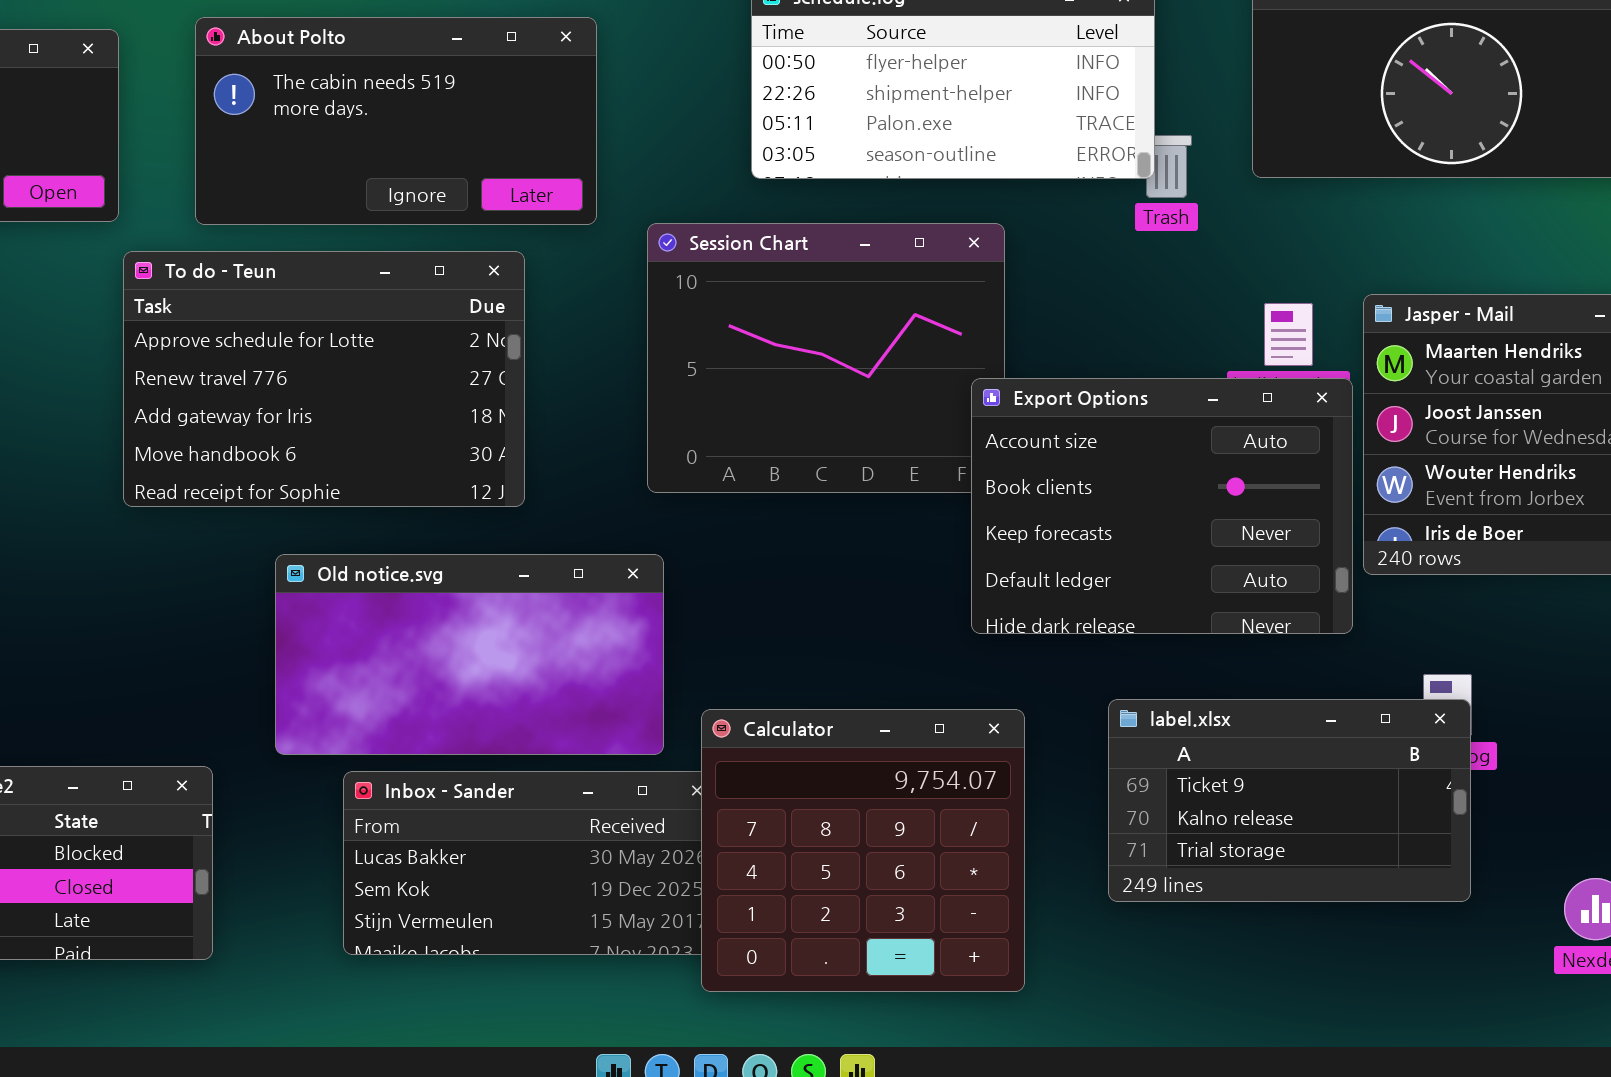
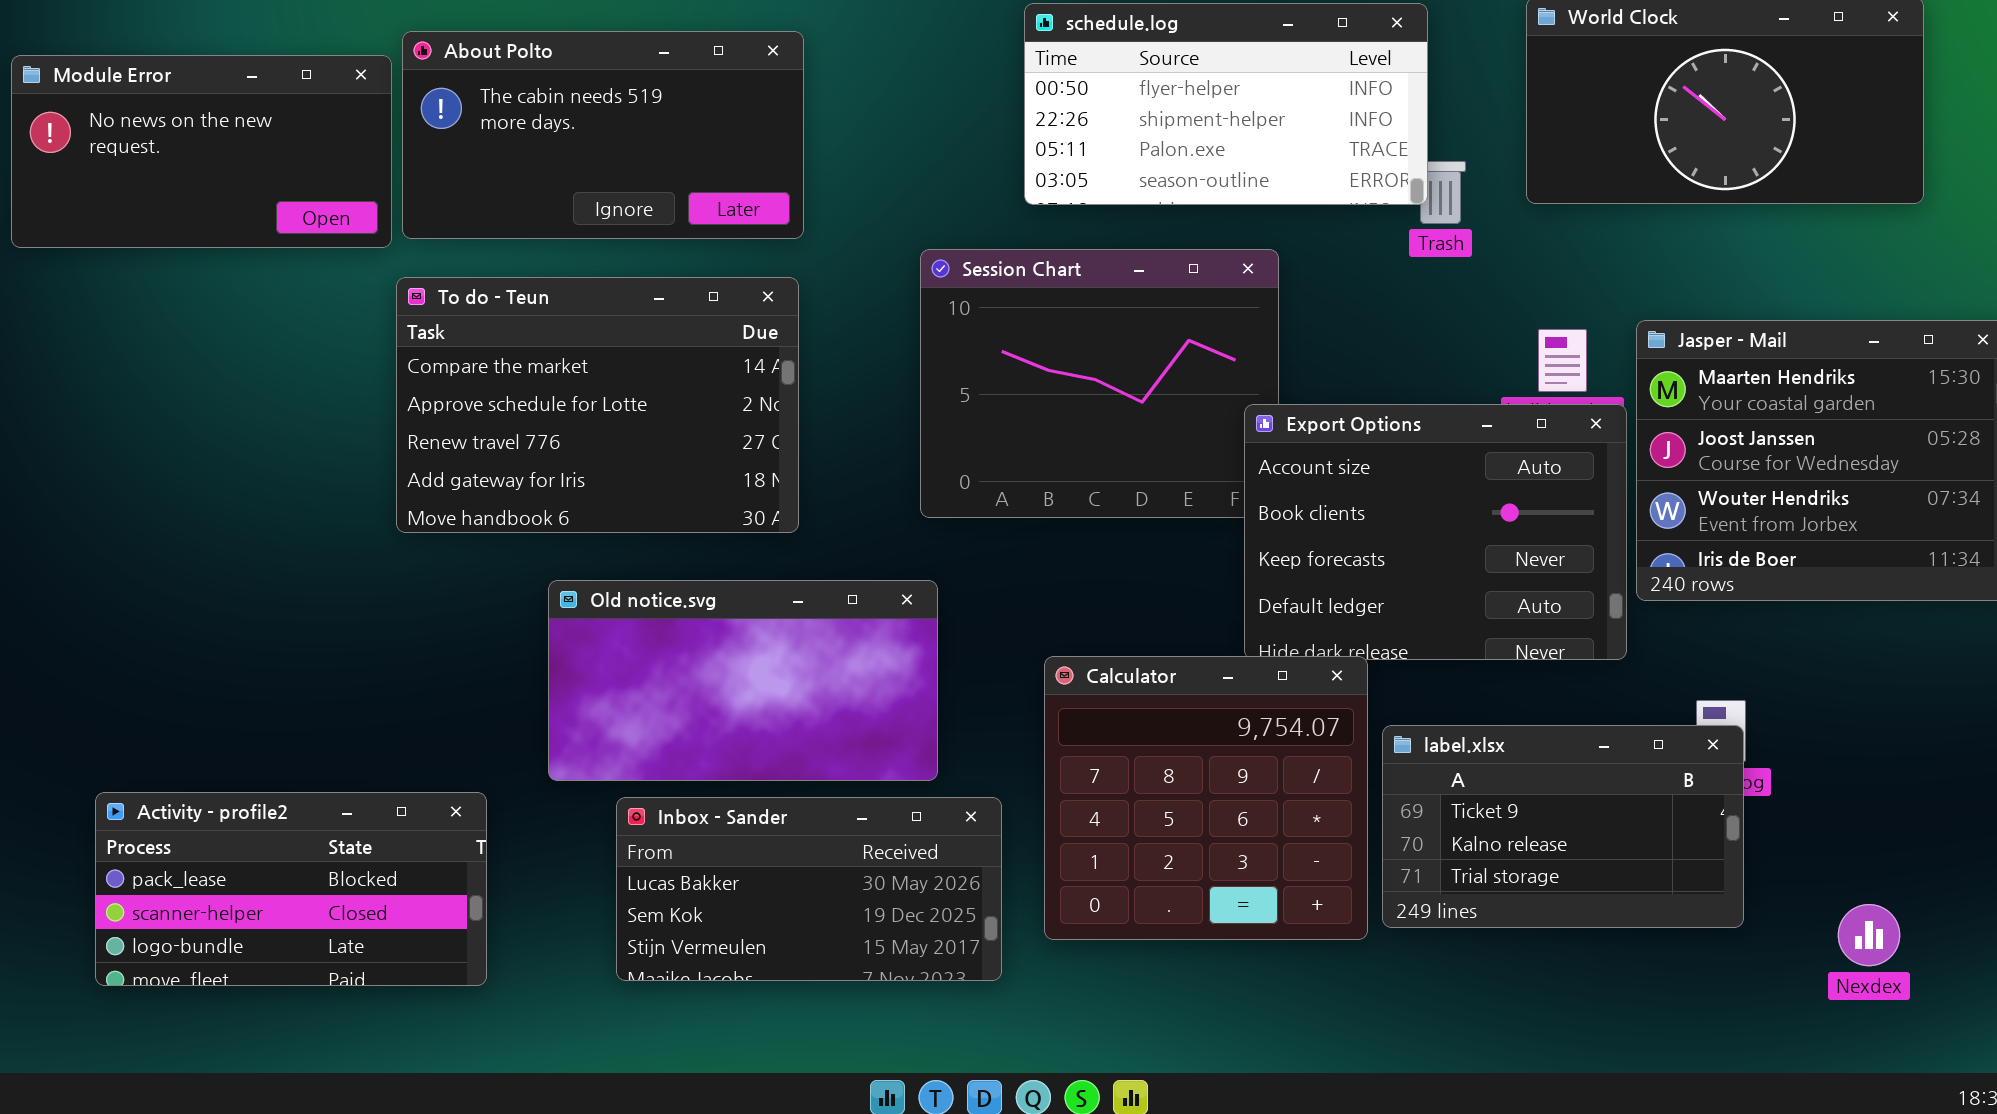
About Polto: [195,17,597,225] -> [402,31,804,239], moved
To do - Teun: [123,251,525,507] -> [396,277,799,533], scrolled up 1 row
Calculator: [701,709,1025,992] -> [1044,656,1368,940], moved

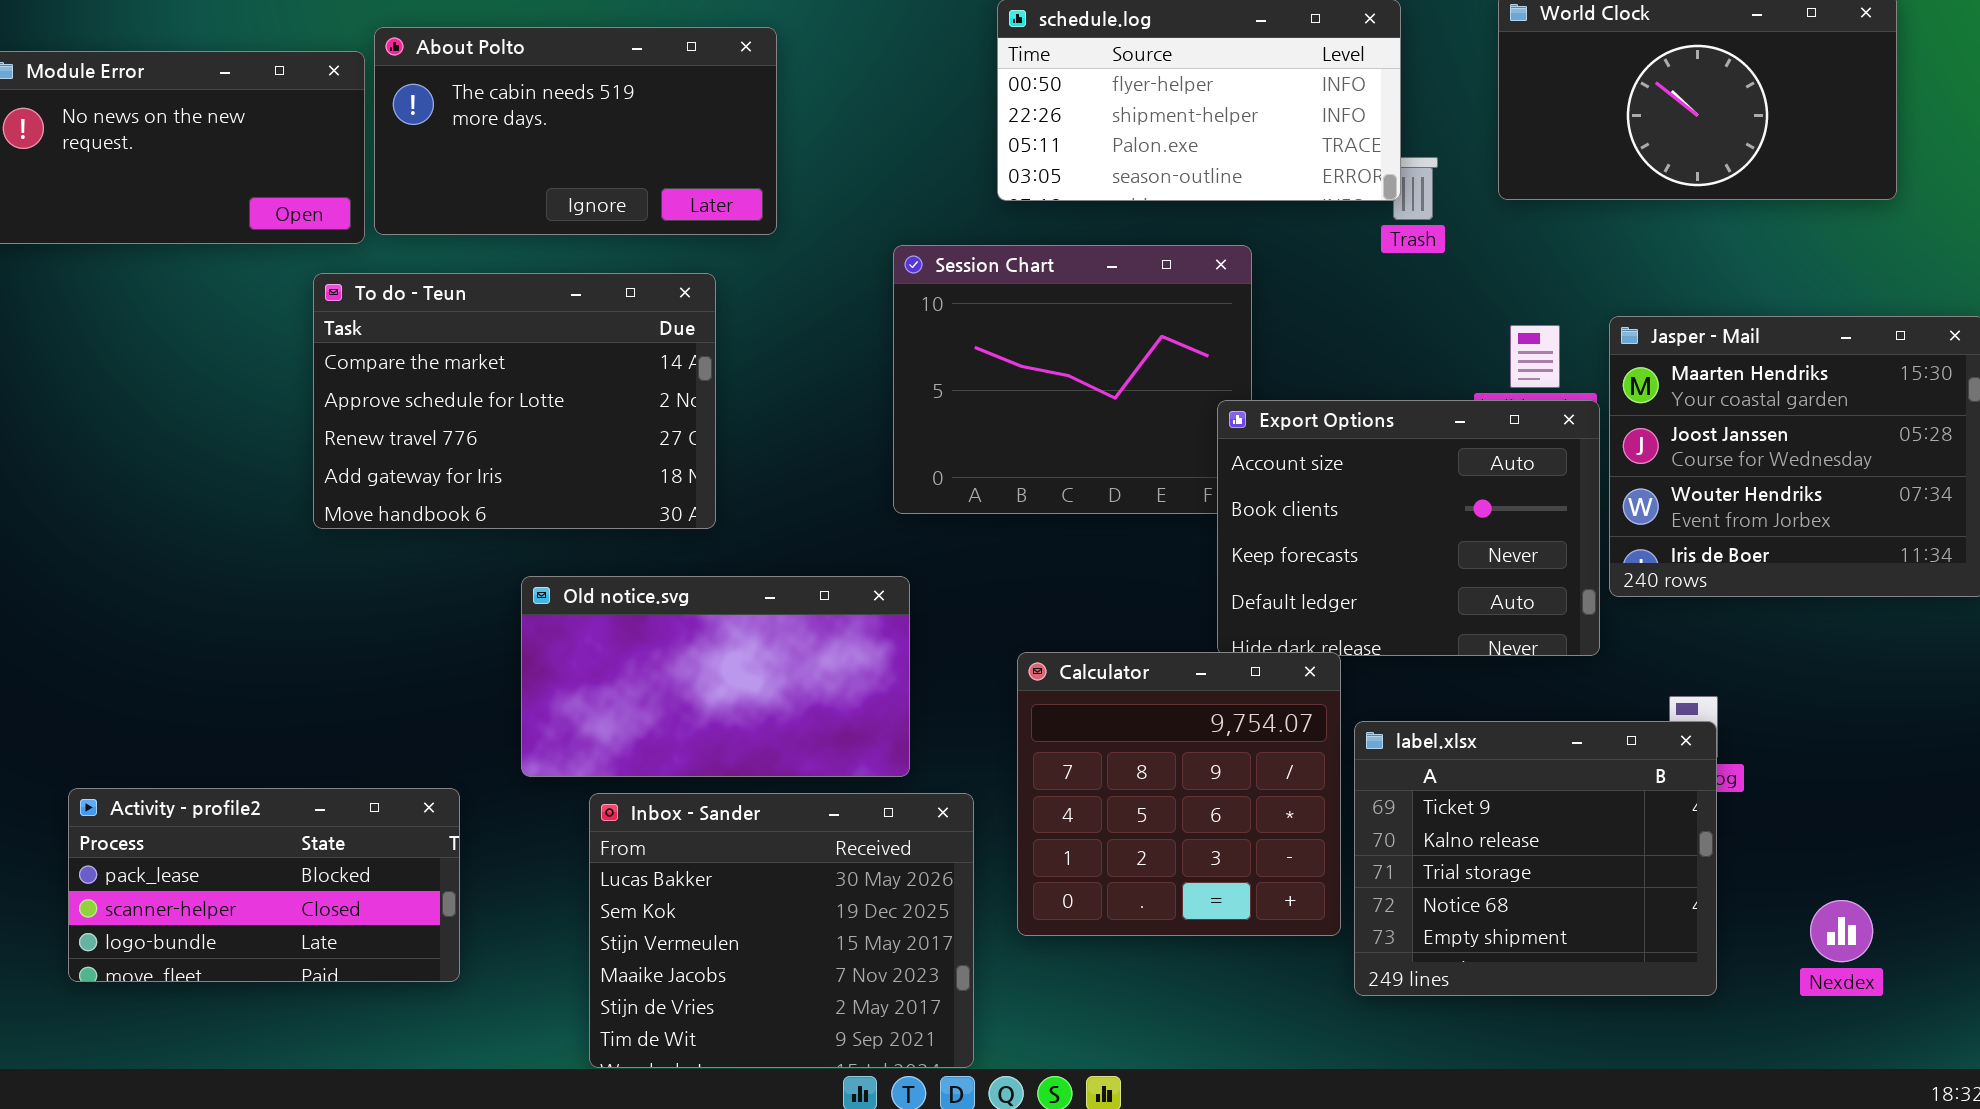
To do - Teun: [396,277,799,533] -> [313,273,716,529], moved
label.xlsx: [1382,725,1744,928] -> [1354,721,1717,996], resized
Inbox - Sander: [616,797,1002,981] -> [589,793,974,1068], resized

